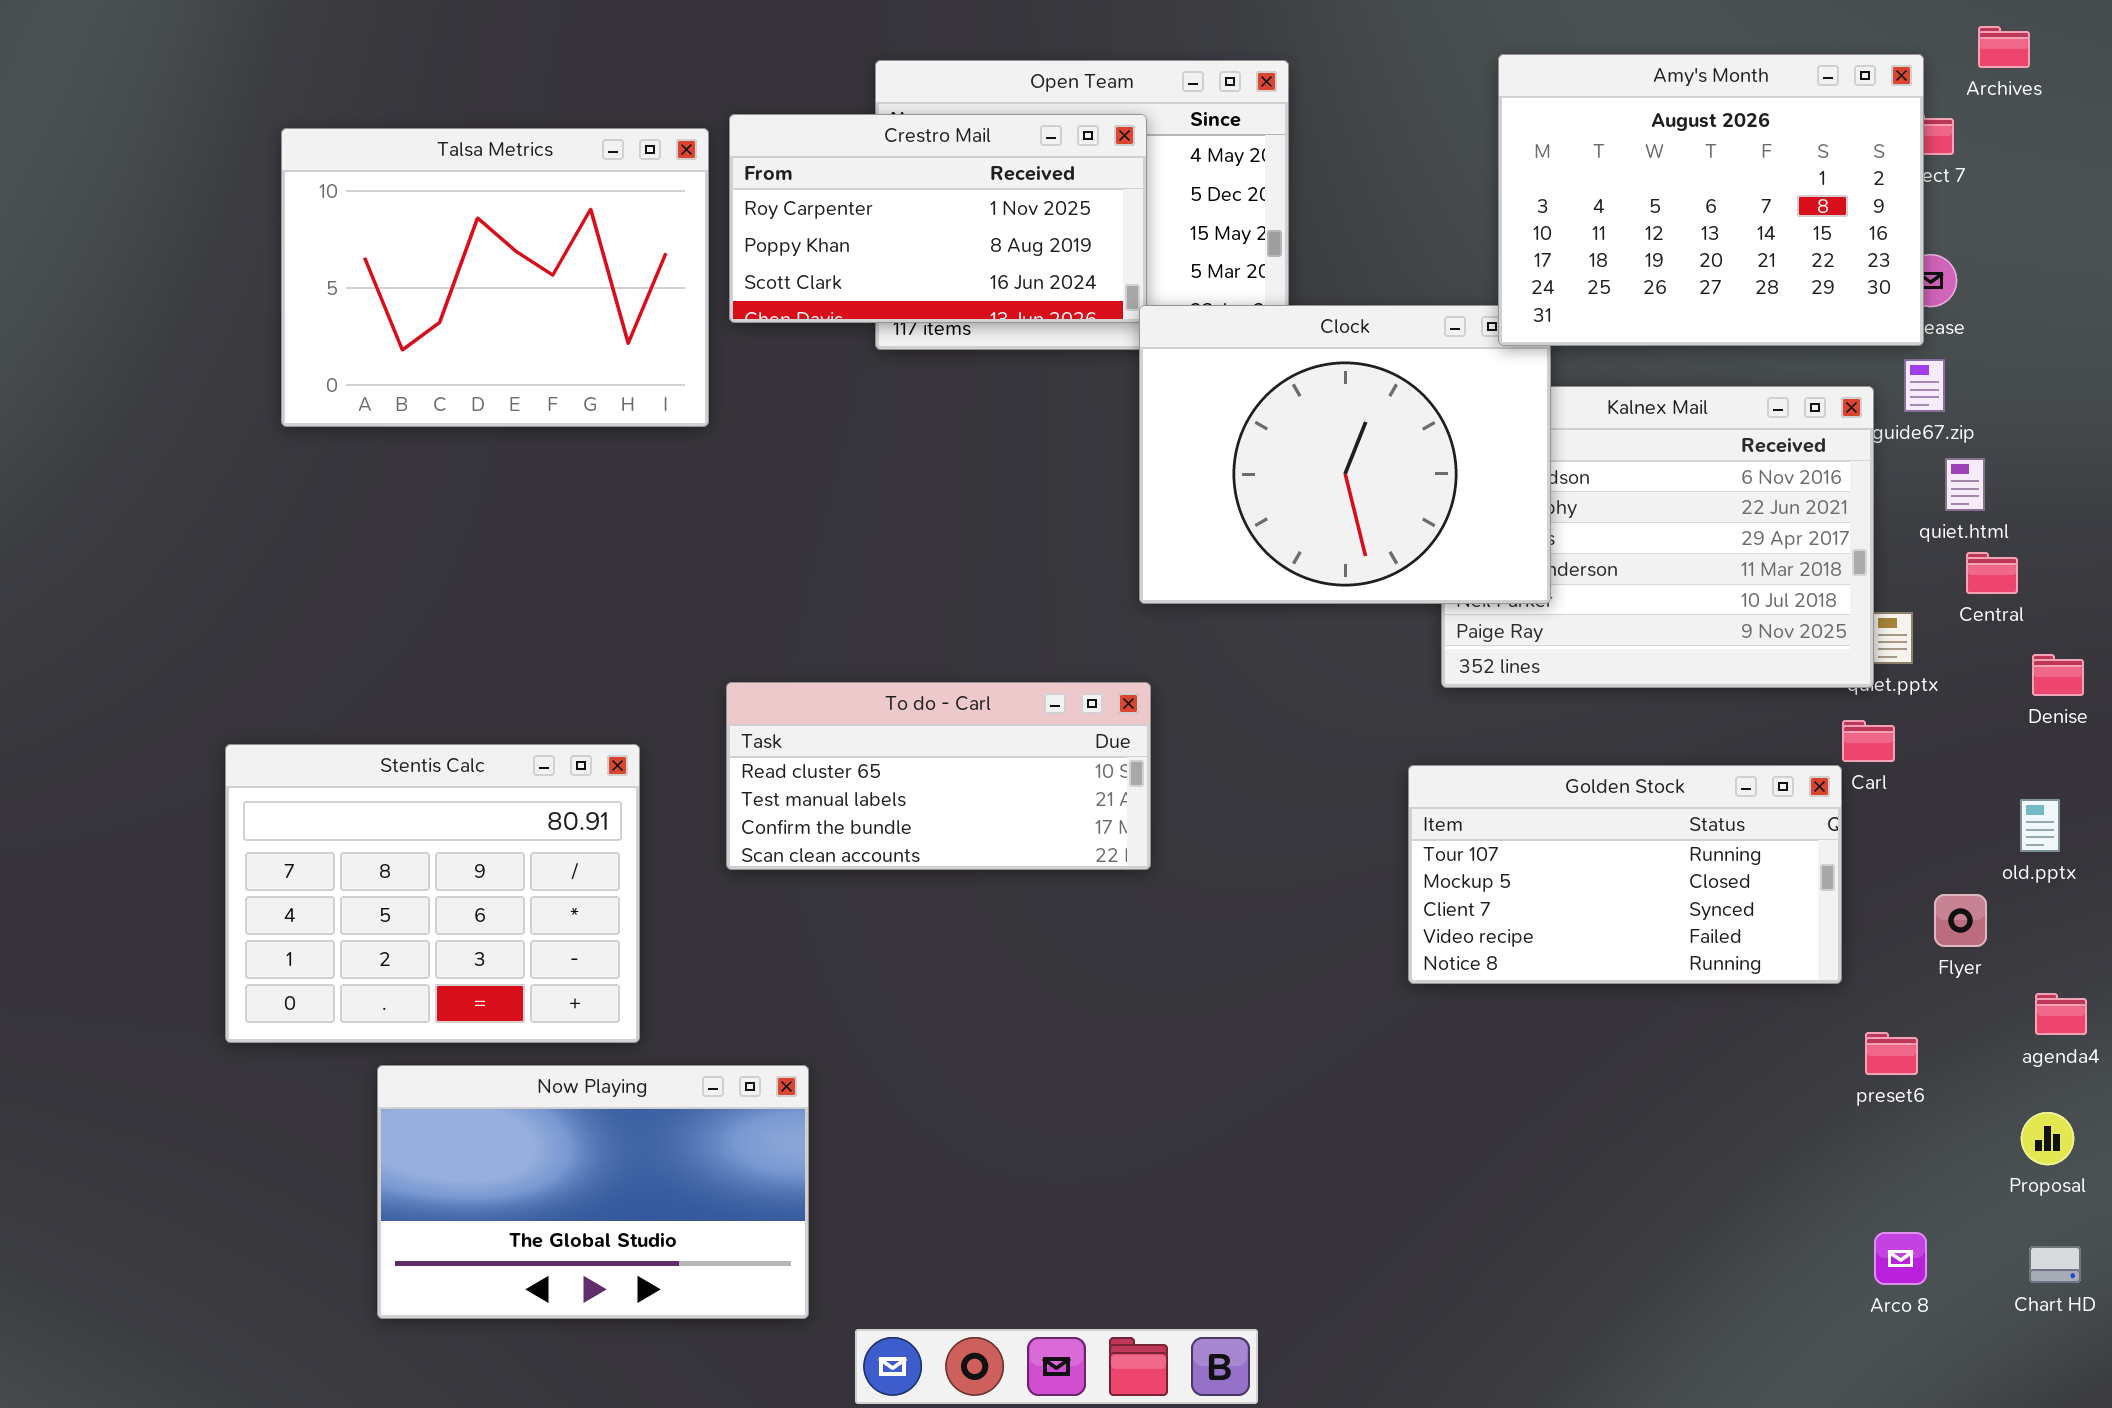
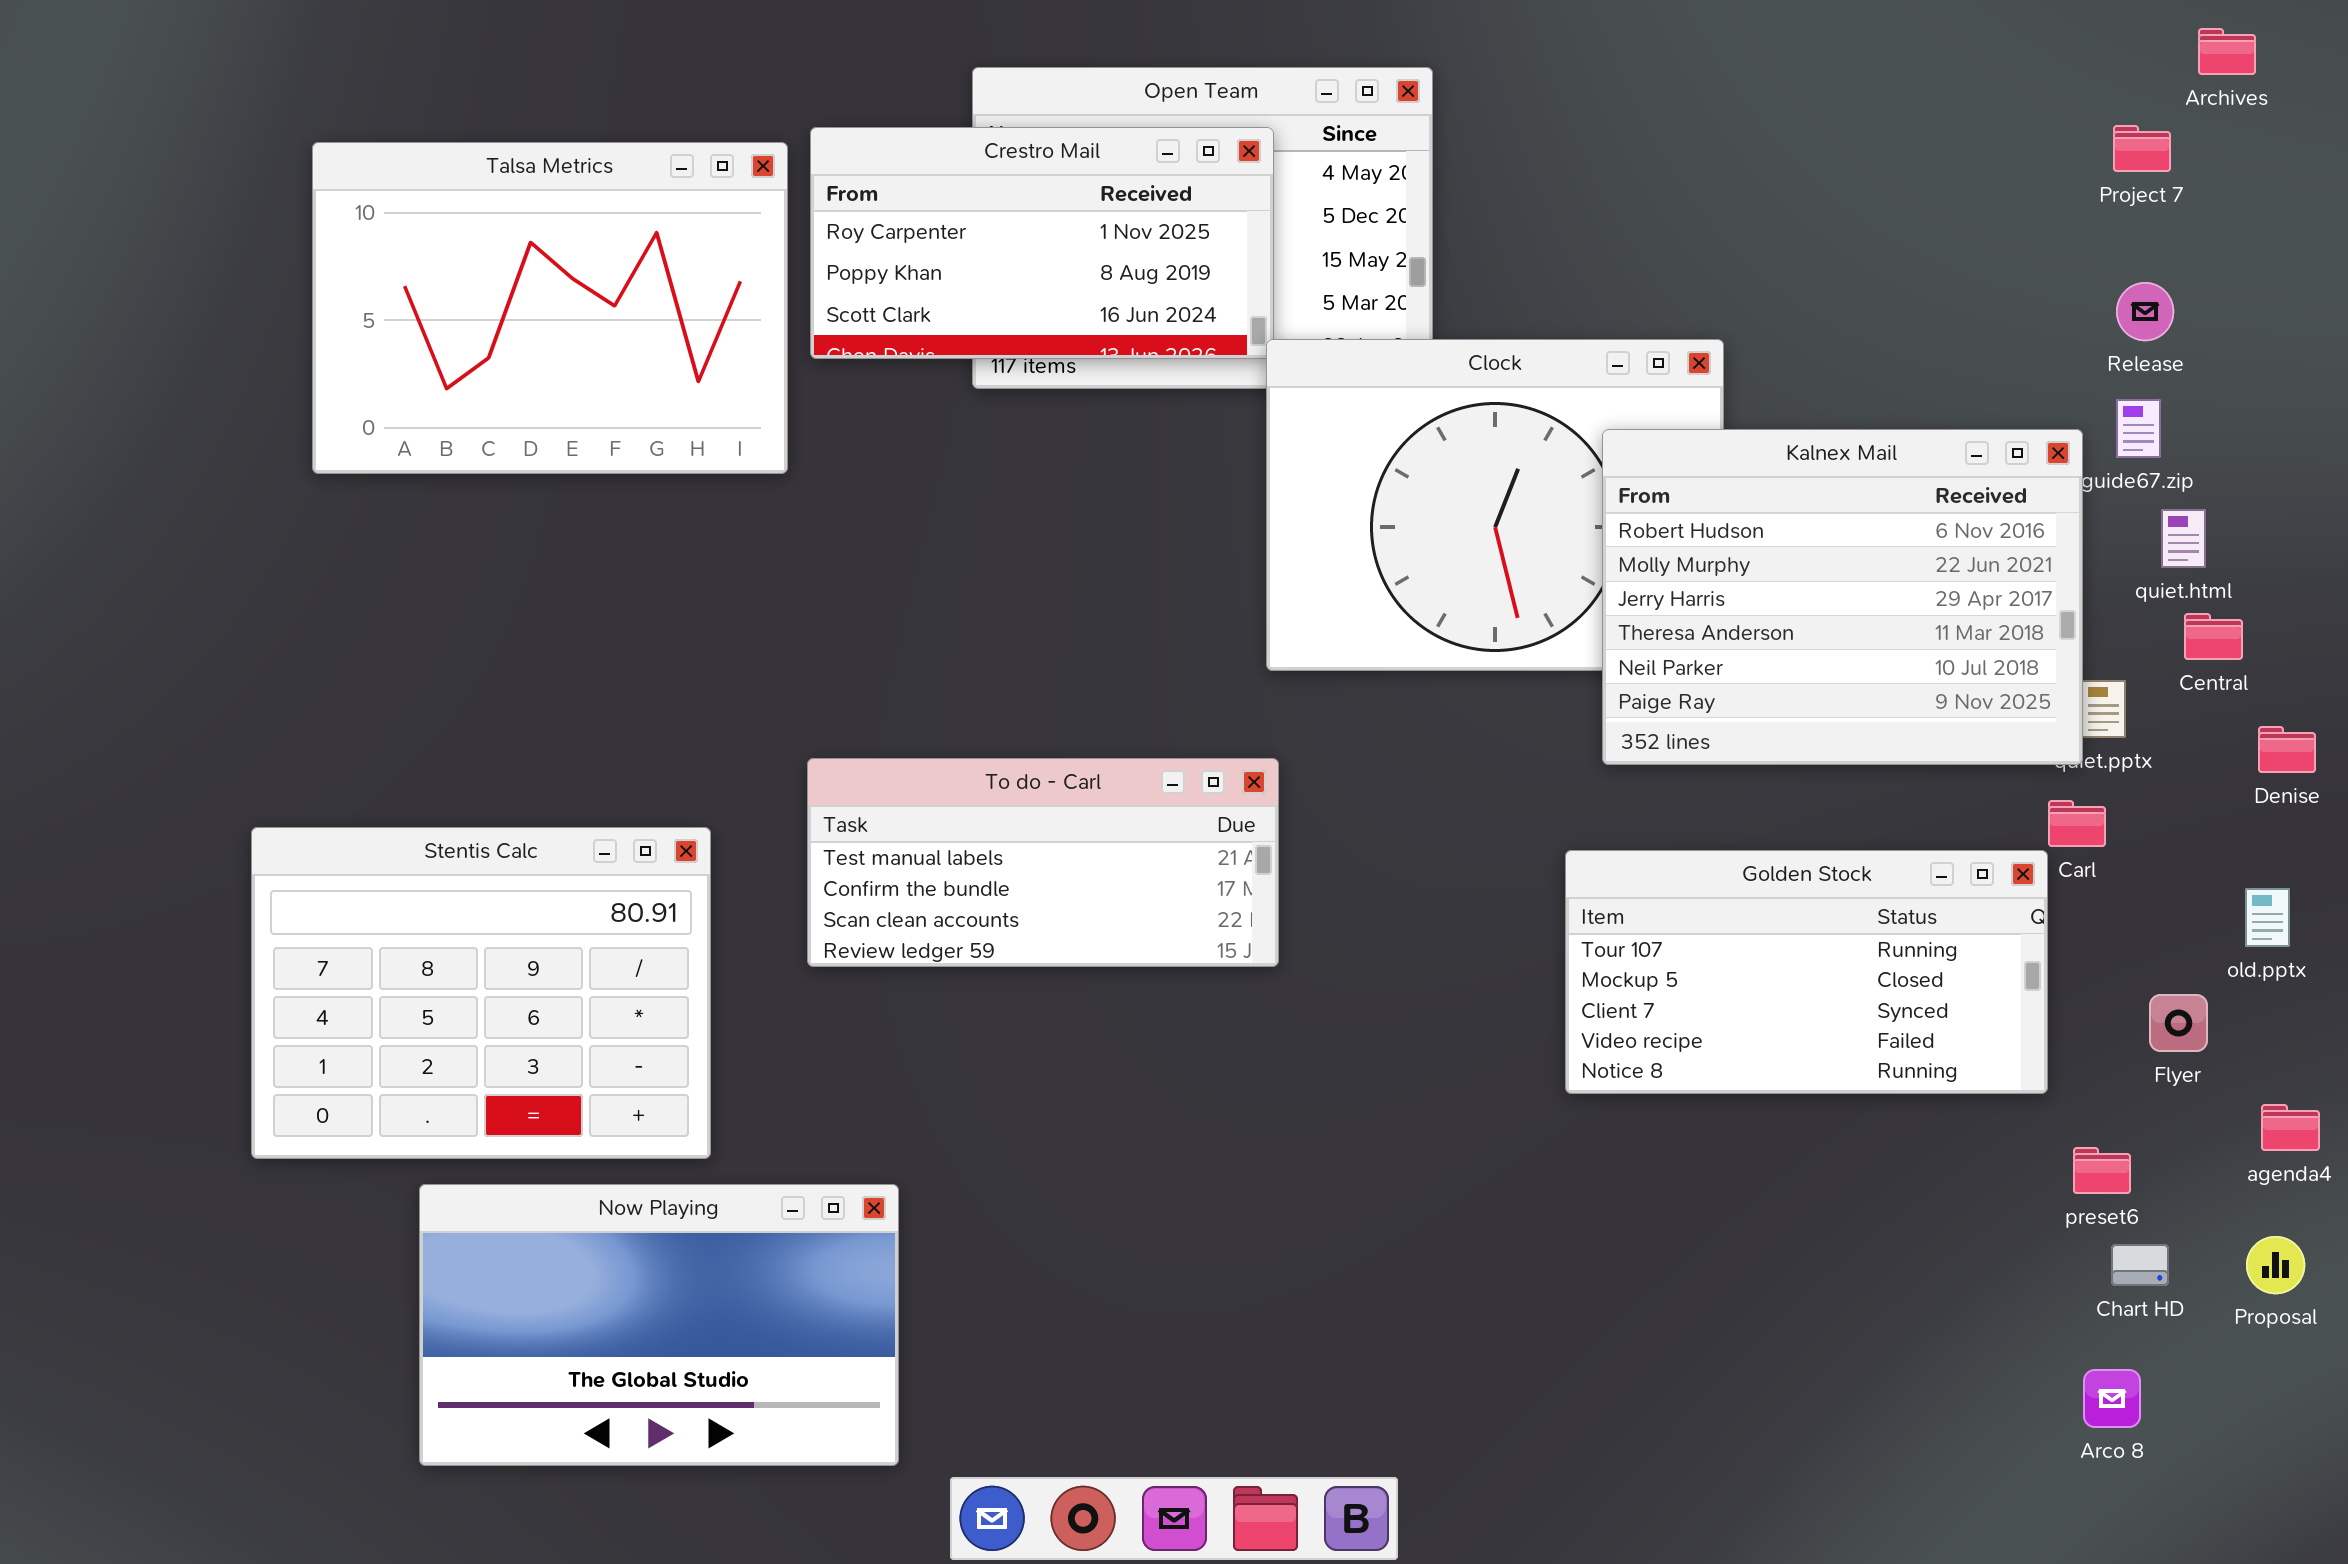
Amy's Month: [1498,54,1924,346] -> none, closed
Kalnex Mail: [1441,386,1874,688] -> [1602,429,2083,765], raised
To do - Carl: [726,682,1151,870] -> [807,758,1279,967], scrolled down 1 row
Chart HD: [2029,1246,2081,1283] -> [2111,1244,2169,1286], moved

